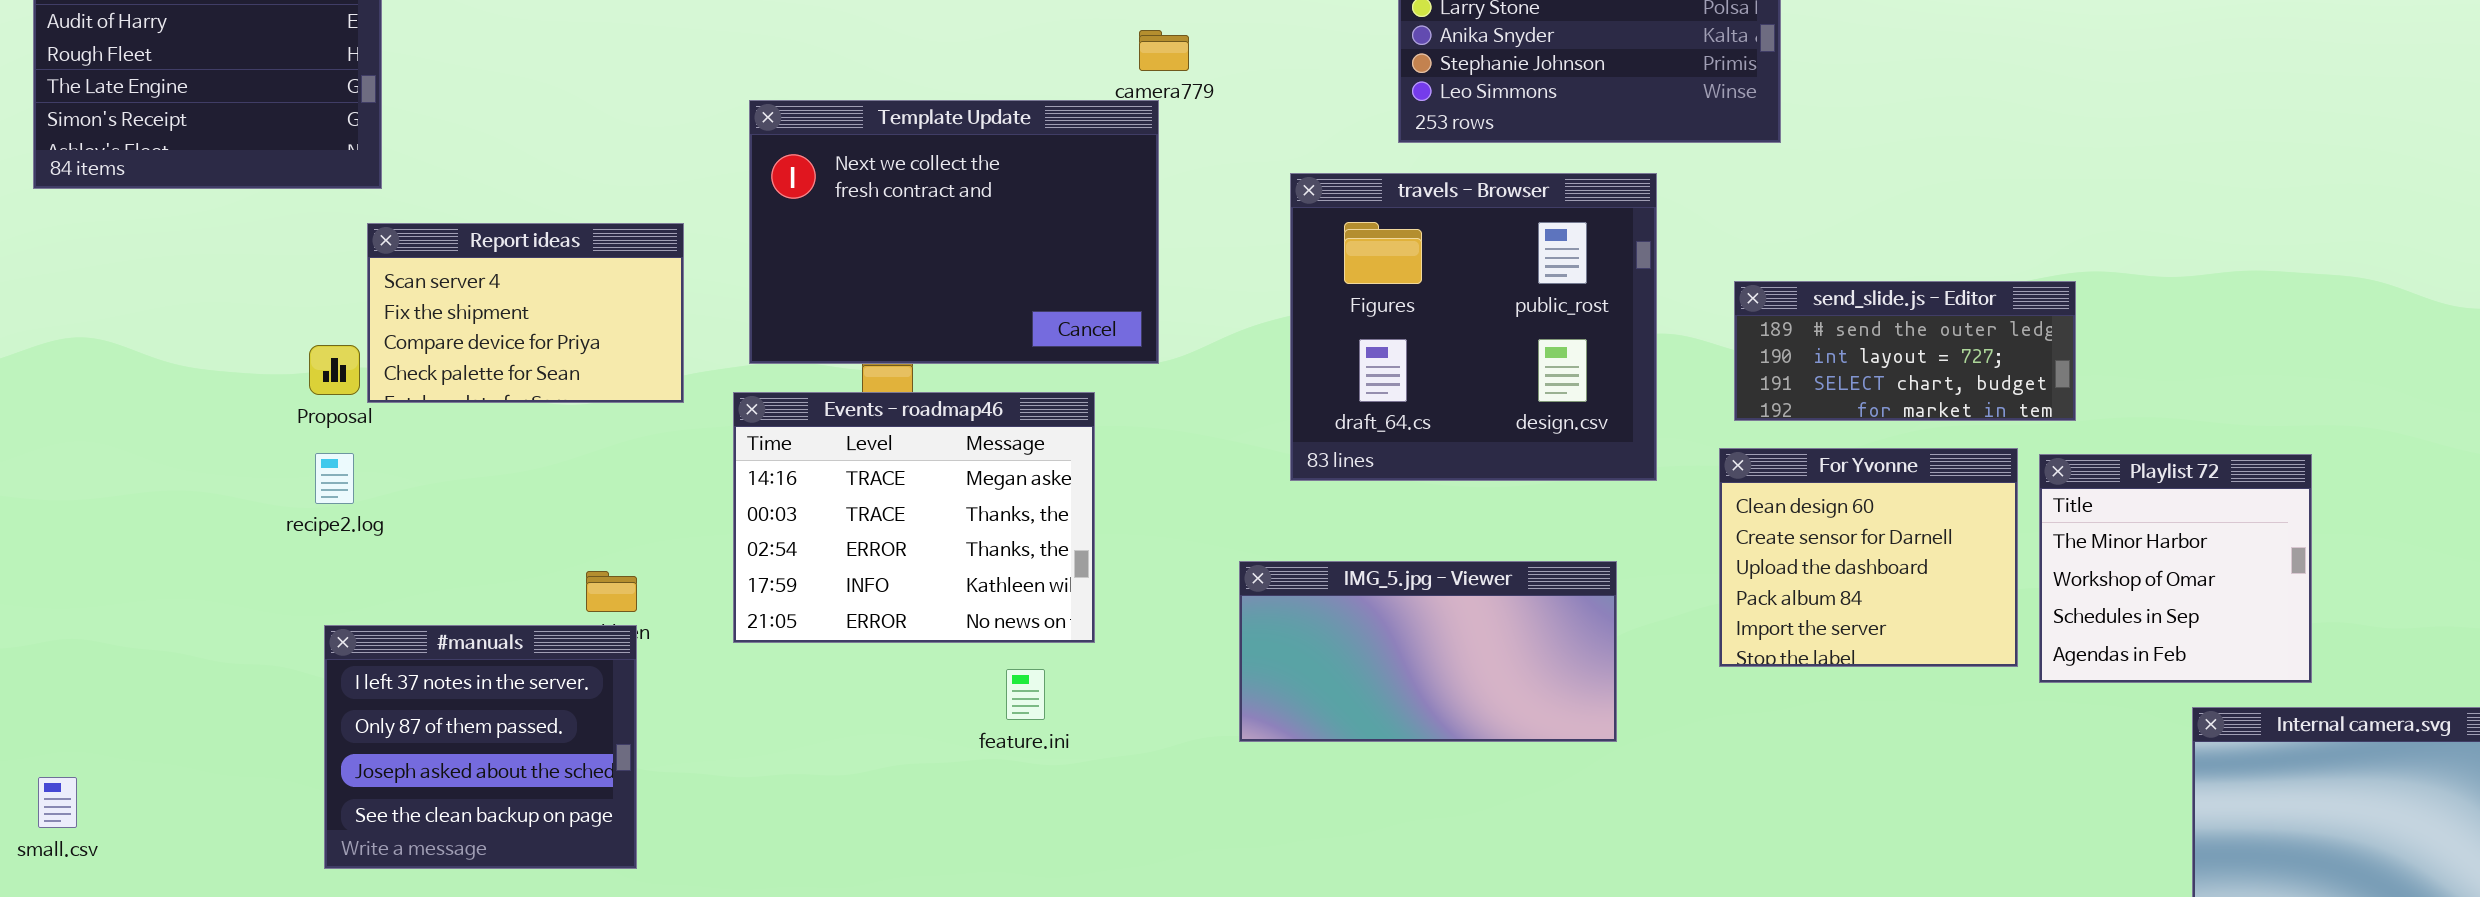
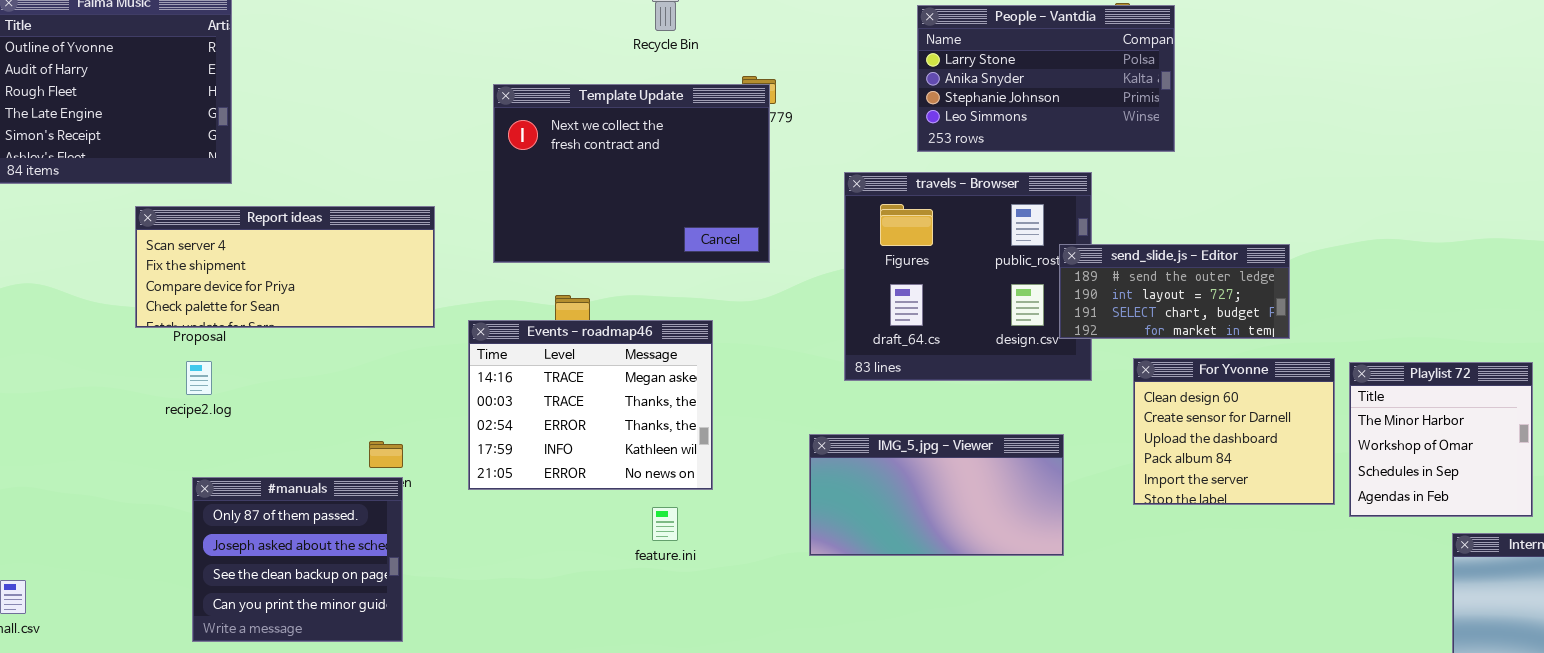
Template Update: [749,100,1159,364] -> [493,84,770,263], moved
Report ideas: [367,223,684,403] -> [135,206,435,328], resized
send_slide.js - Editor: [1734,281,2076,421] -> [1059,244,1290,339], moved
#manuals: [324,625,637,869] -> [192,477,403,642], scrolled down 1 row

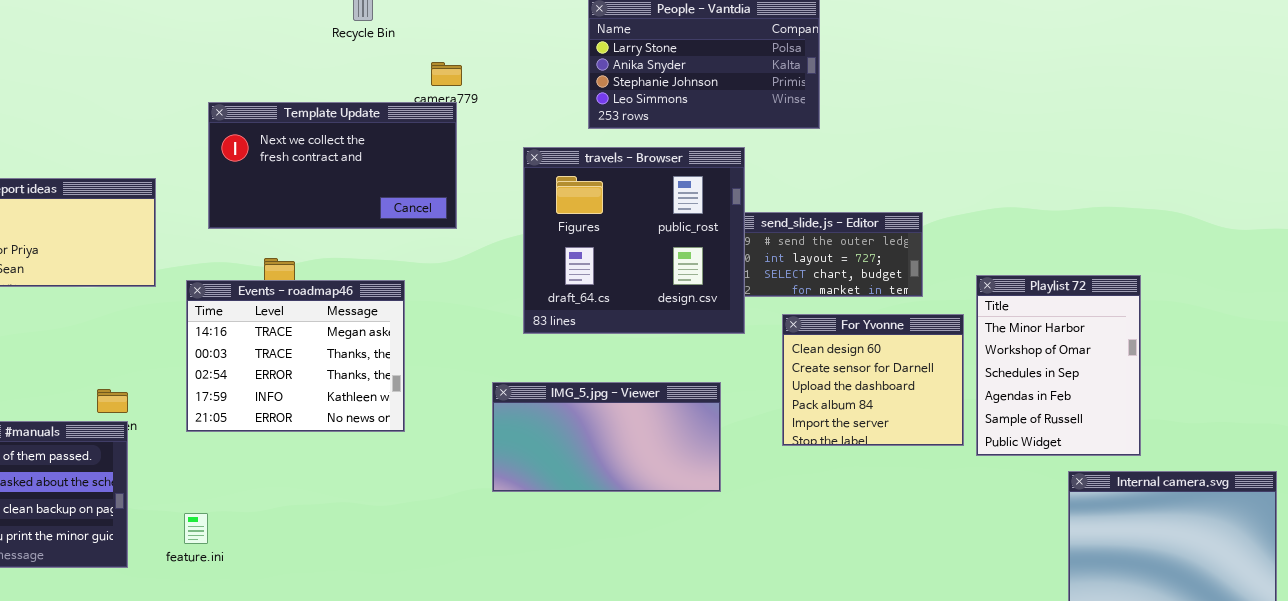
Template Update: [493,84,770,263] -> [208,102,457,229], resized
travels - Browser: [844,172,1092,381] -> [523,147,745,334], raised
Playlist 72: [1349,362,1533,517] -> [976,275,1141,456], resized
feature.ini: [652,507,678,541] -> [184,513,208,544], moved

